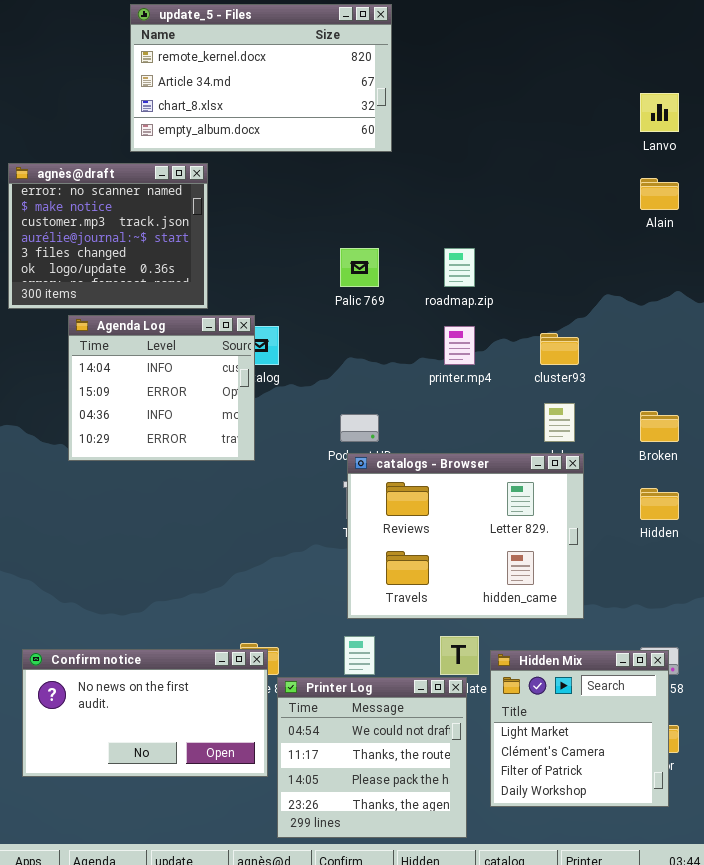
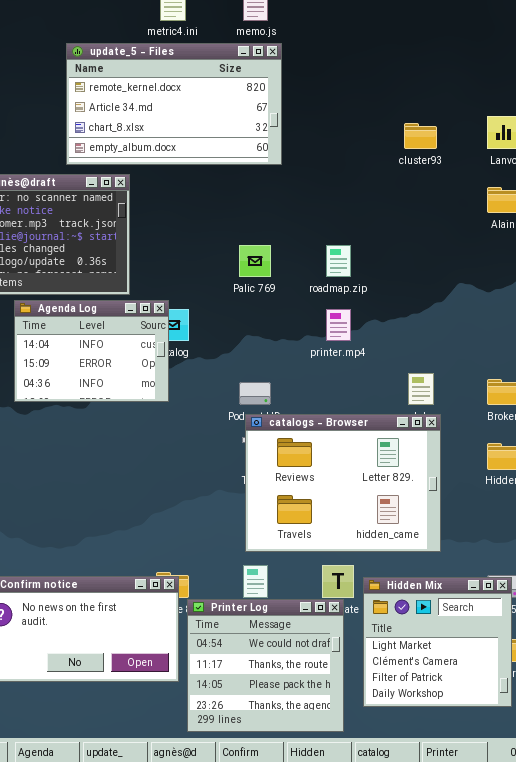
Agenda Log: [68,315,255,461] -> [14,300,169,402], resized
cluster93: [540,333,579,365] -> [404,123,437,149], moved

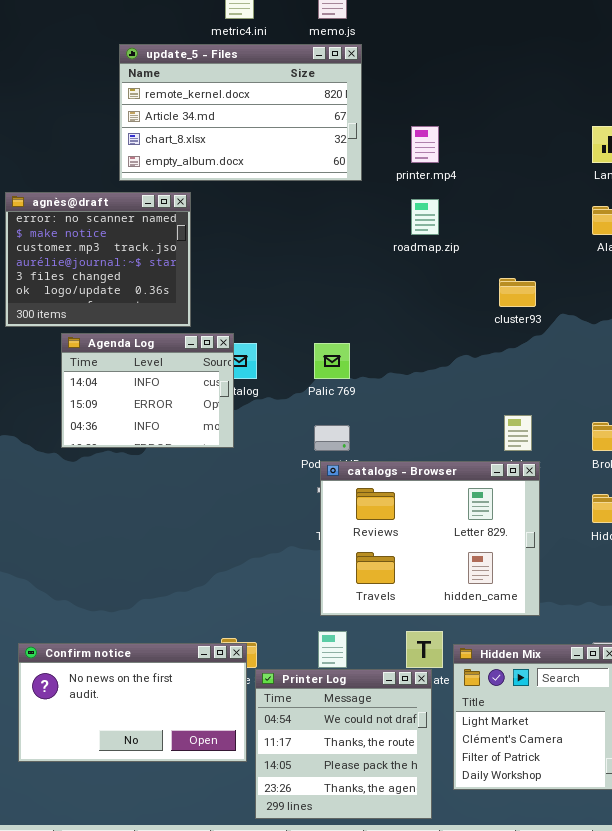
cluster93: [404,123,437,149] -> [499,278,536,307], moved
Palic 769: [239,245,271,277] -> [314,343,350,379], moved
roadmap.zip: [326,245,351,277] -> [411,199,439,235], moved
printer.mp4: [326,309,351,341] -> [411,126,439,163], moved

